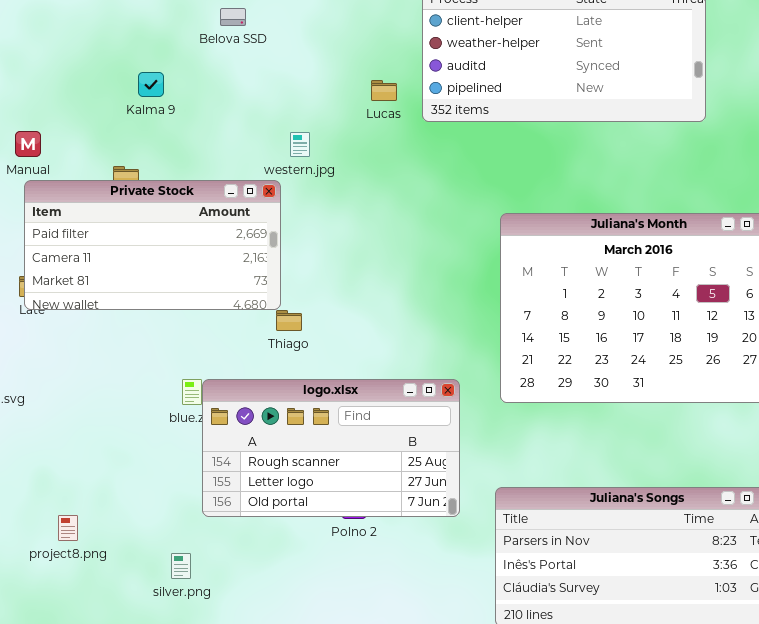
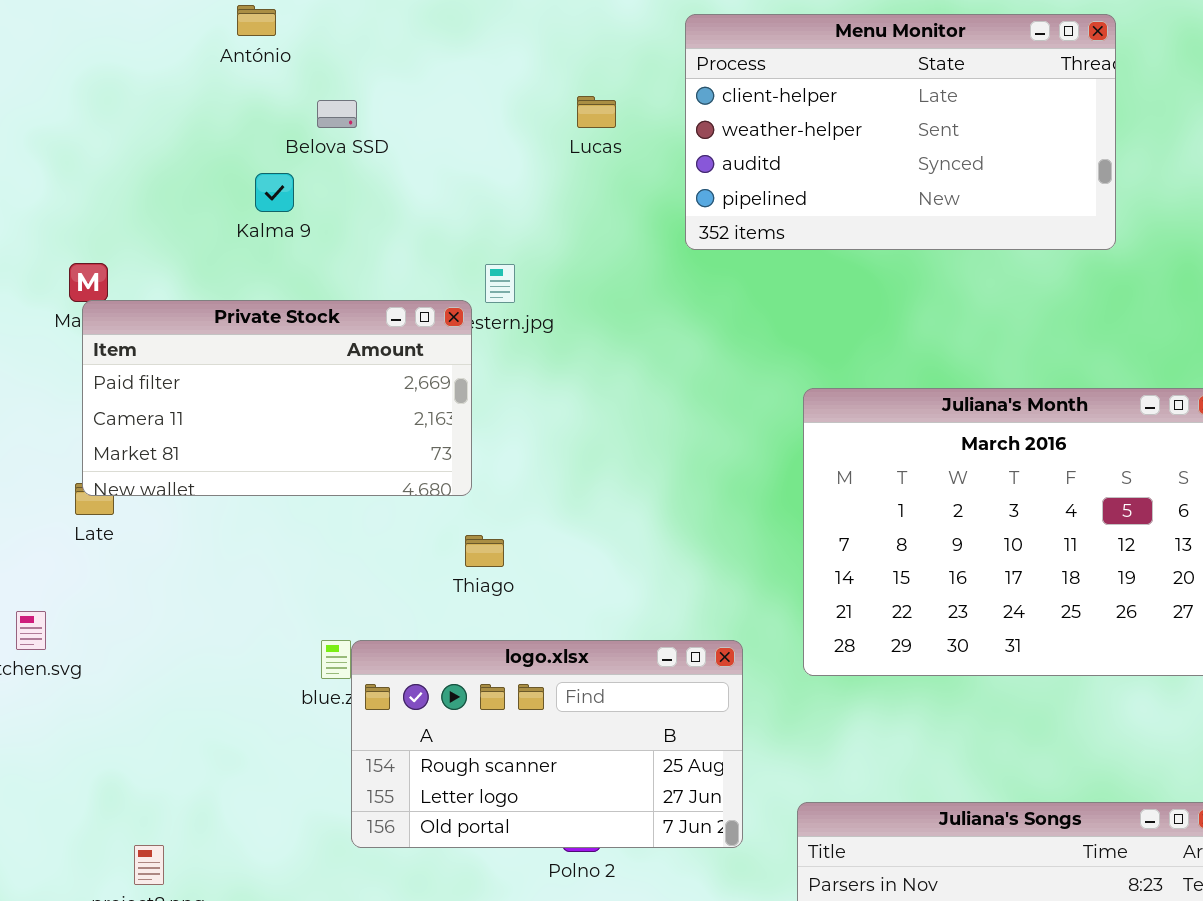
Belova SSD: [220,8,246,26] -> [317,100,357,128], moved
Lucas: [371,80,397,101] -> [577,96,616,128], moved
Private Stock: [24,180,281,310] -> [82,300,472,496], moved

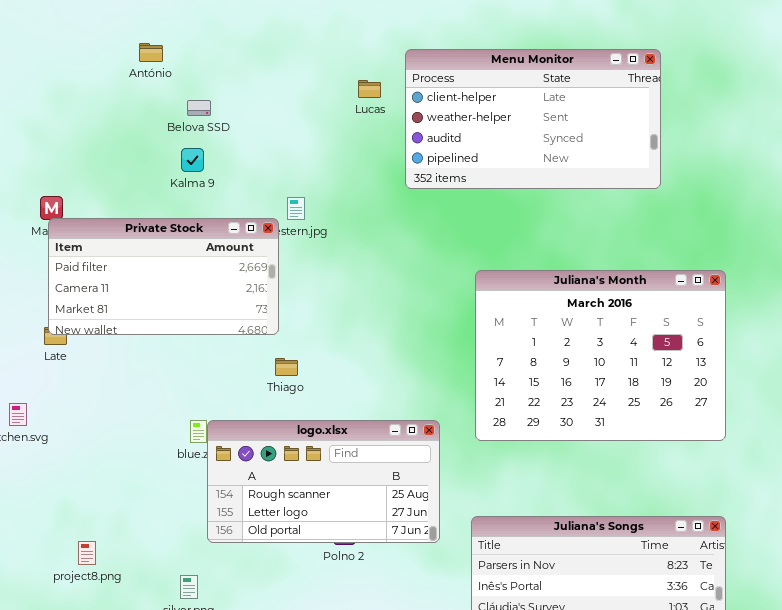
Lucas: [577,96,616,128] -> [358,80,381,98], moved
Kalma 9: [255,173,294,212] -> [181,148,204,172], moved

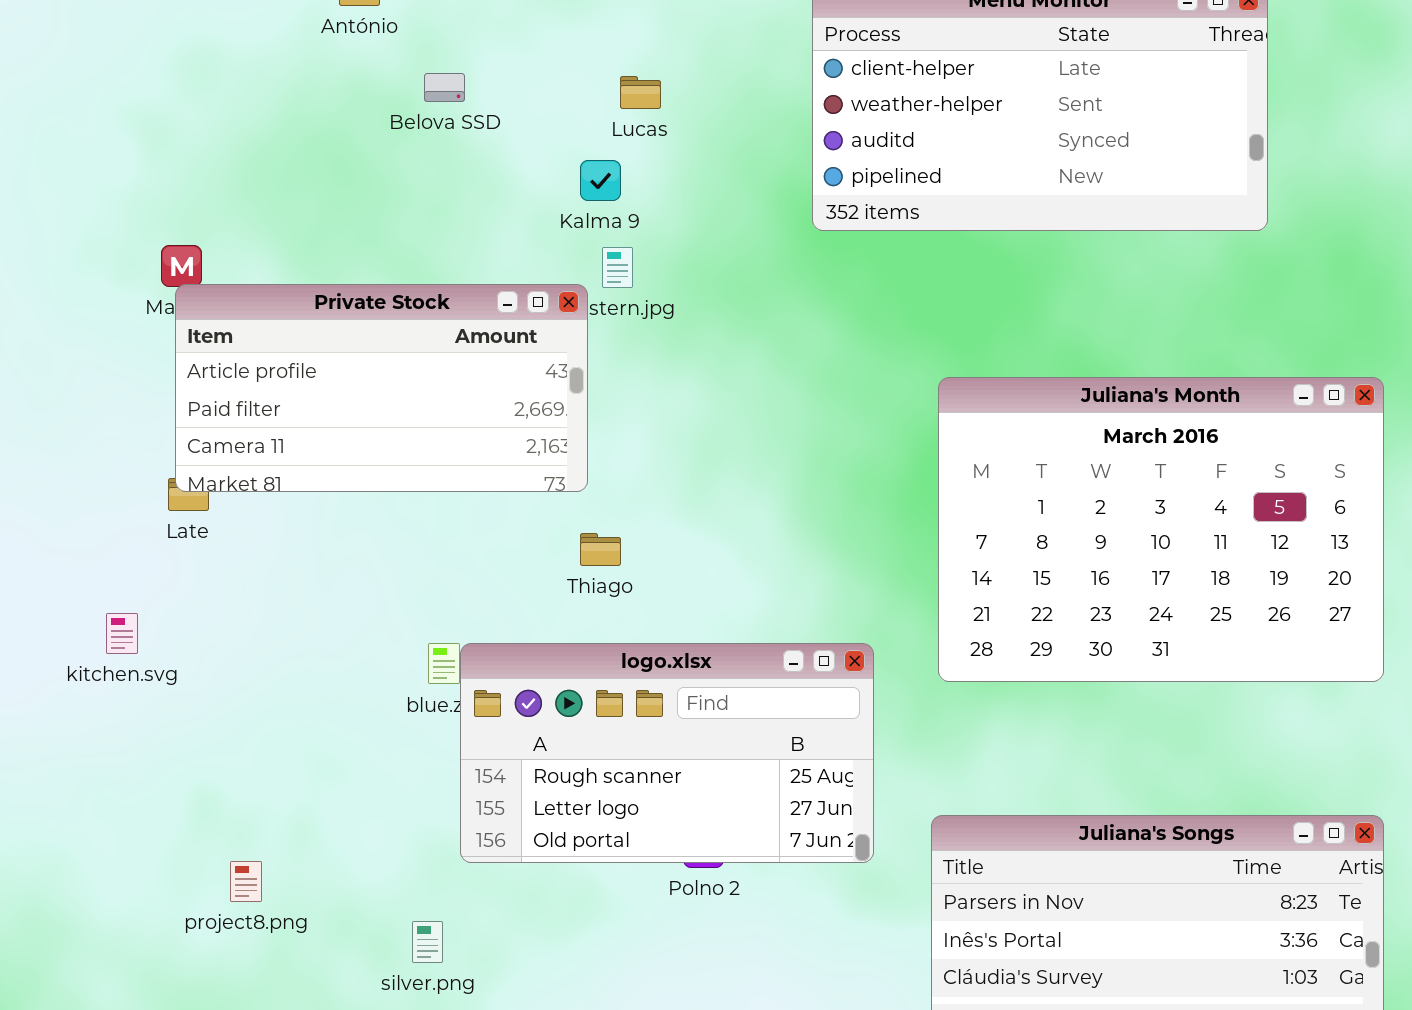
Lucas: [358,80,381,98] -> [620,76,661,109], moved
Kalma 9: [181,148,204,172] -> [580,160,621,201], moved
Private Stock: [48,218,279,335] -> [175,284,588,492], scrolled up 1 row

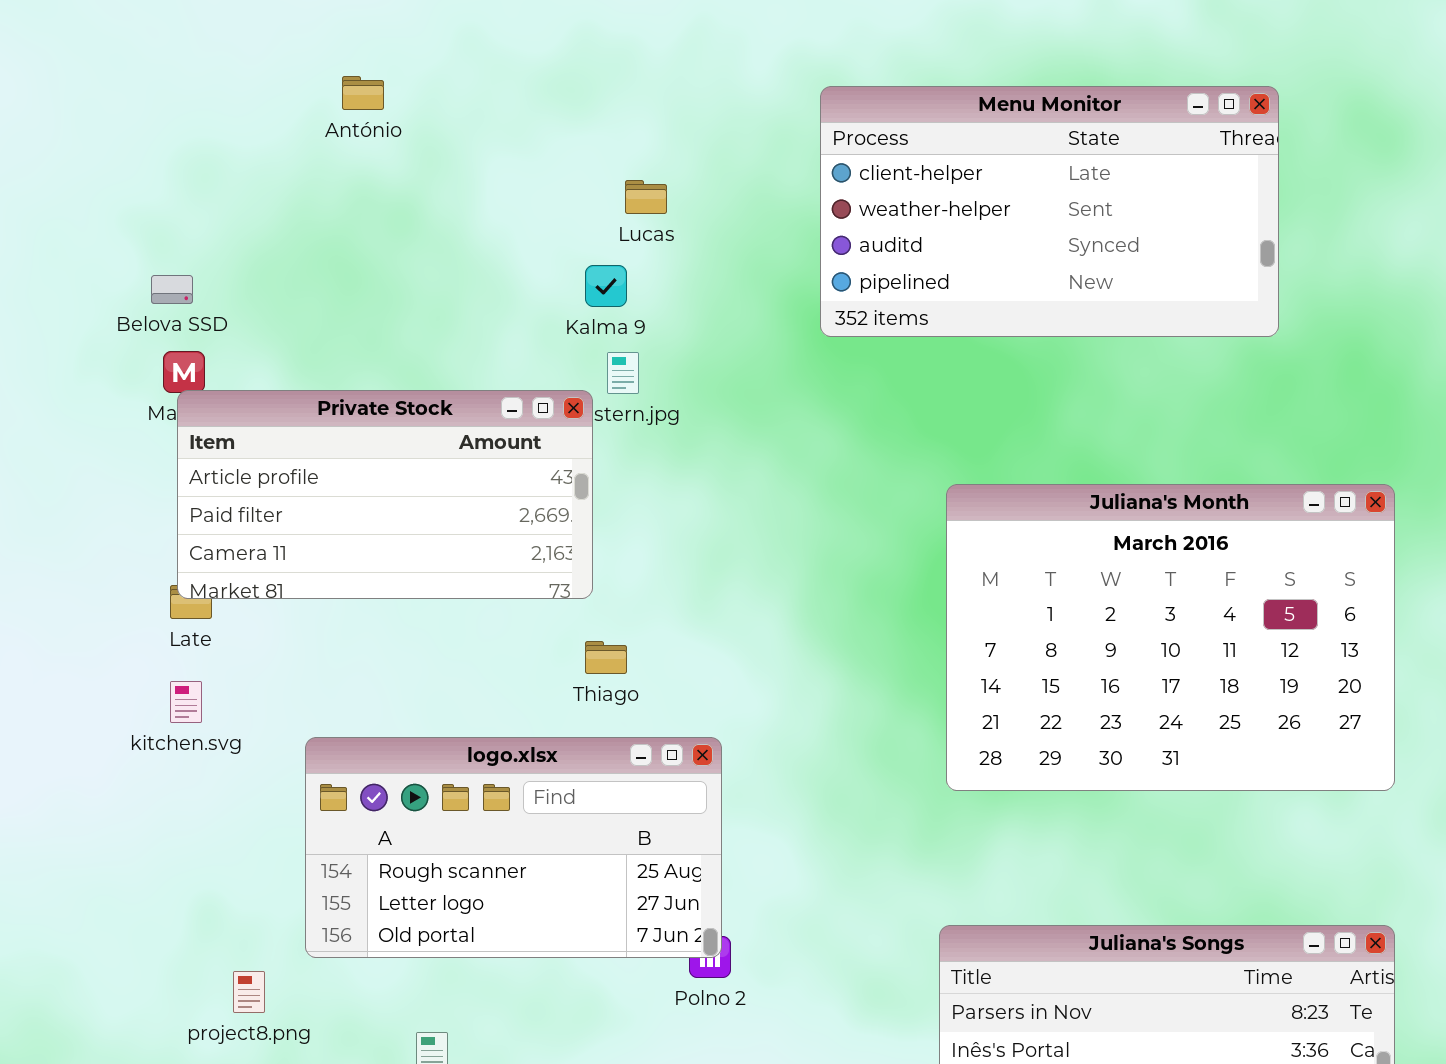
Belova SSD: [424,73,465,102] -> [151,275,193,304], moved
kitchen.svg: [106,613,138,654] -> [170,681,202,723], moved
logo.xlsx: [460,643,874,863] -> [305,737,722,958], moved

